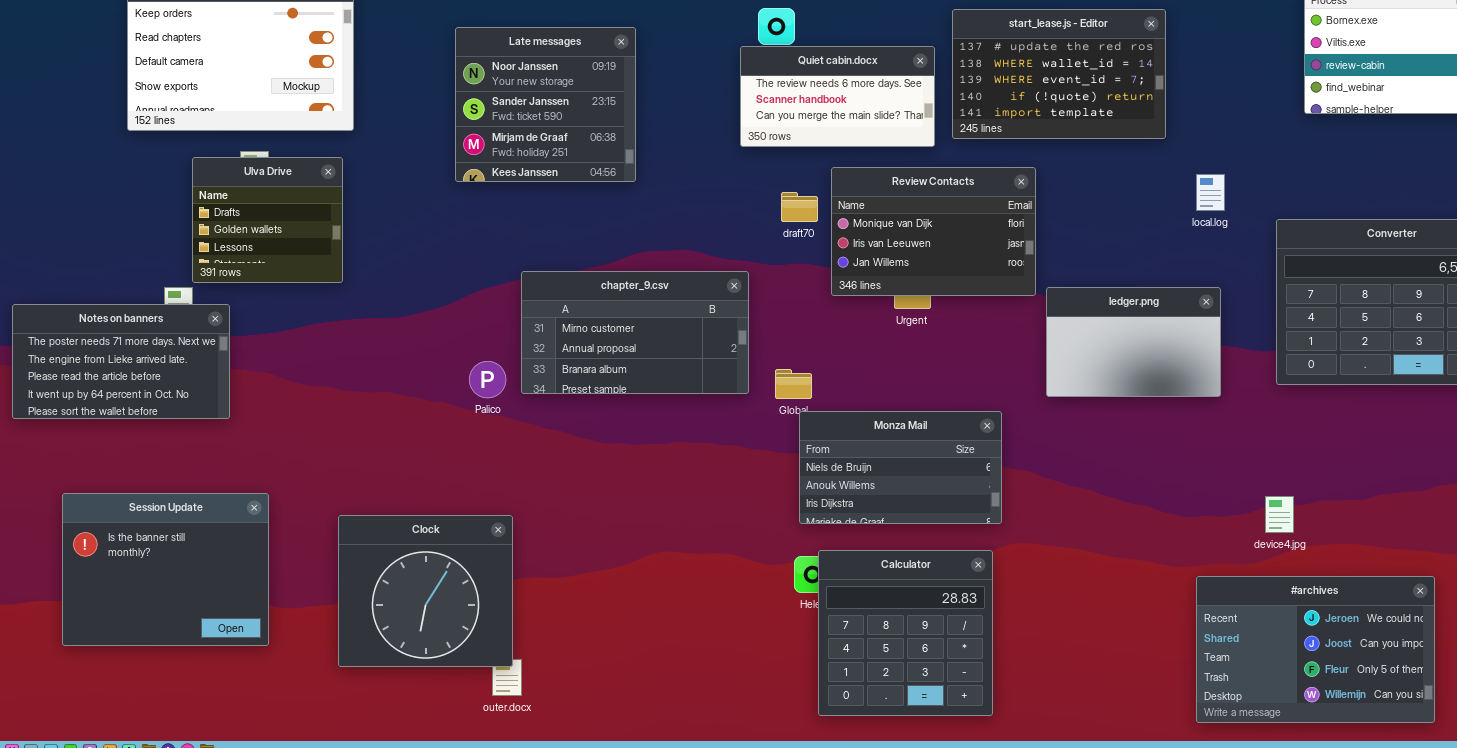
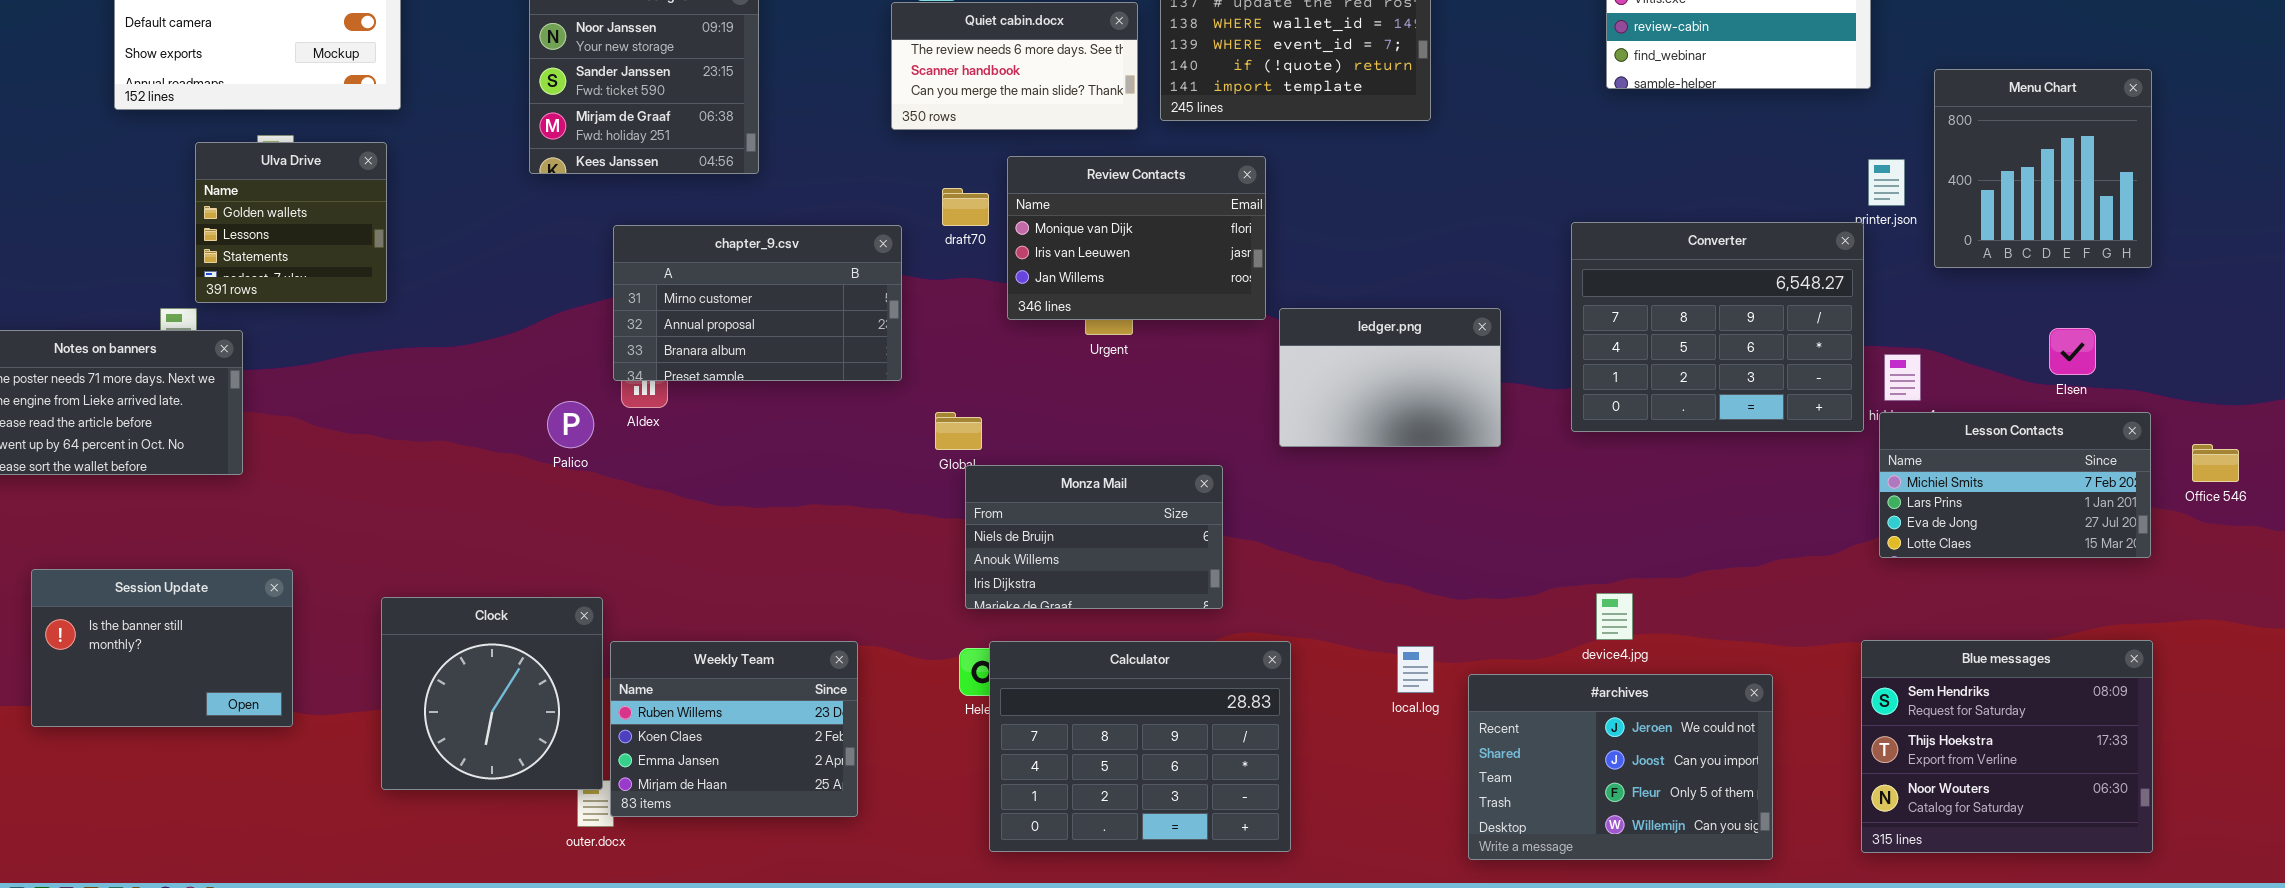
Ulva Drive: [192,157,343,283] -> [195,142,387,303], scrolled down 1 row
local.log: [1196,174,1225,211] -> [1397,646,1434,693], moved
chapter_9.csv: [521,271,749,394] -> [613,225,902,381], moved
Session Update: [62,493,269,646] -> [31,569,293,727], resized
device4.jpg: [1265,496,1294,533] -> [1596,593,1633,640], moved
Weekly Team: none -> [610,641,858,817], opened
Calculator: [818,550,993,716] -> [989,641,1291,852], resized

